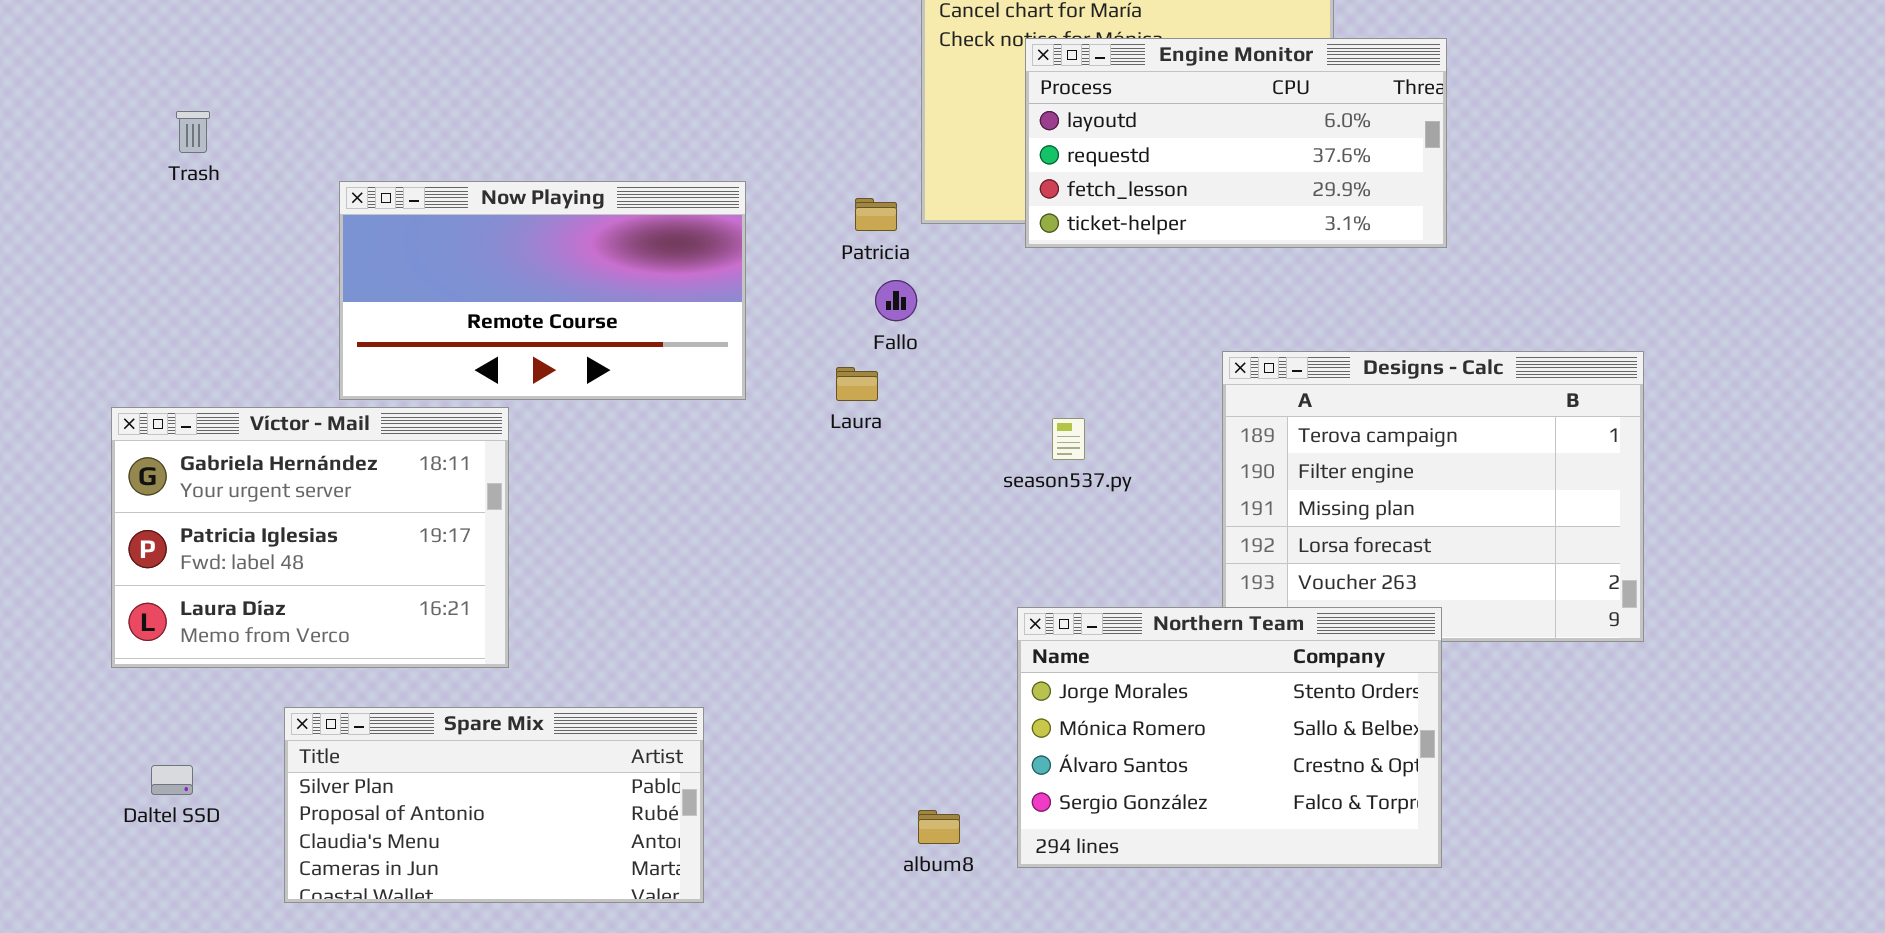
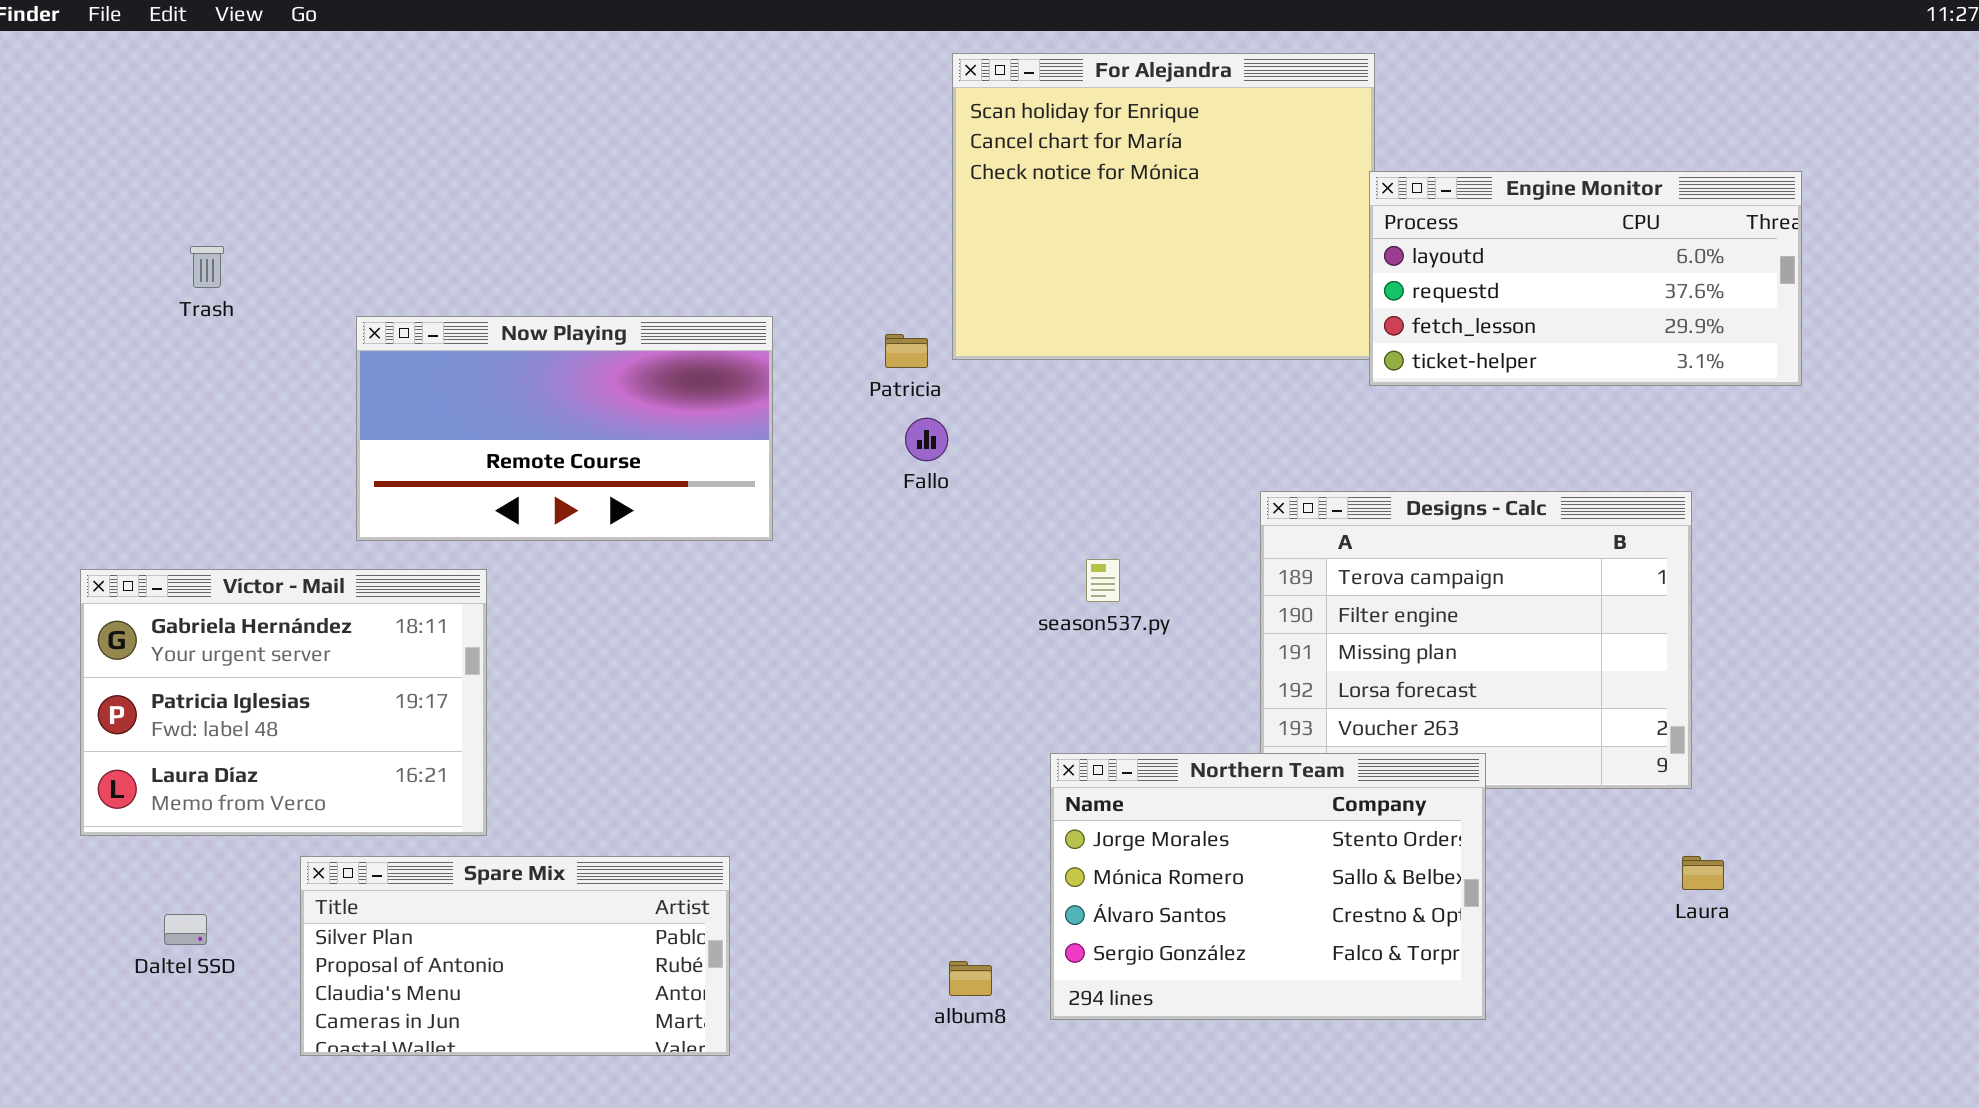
Engine Monitor: [1025,38,1447,248] -> [1369,171,1802,386], moved
Laura: [836,367,878,401] -> [1682,856,1724,890], moved
Víctor - Mail: [111,407,509,668] -> [80,569,487,836], moved

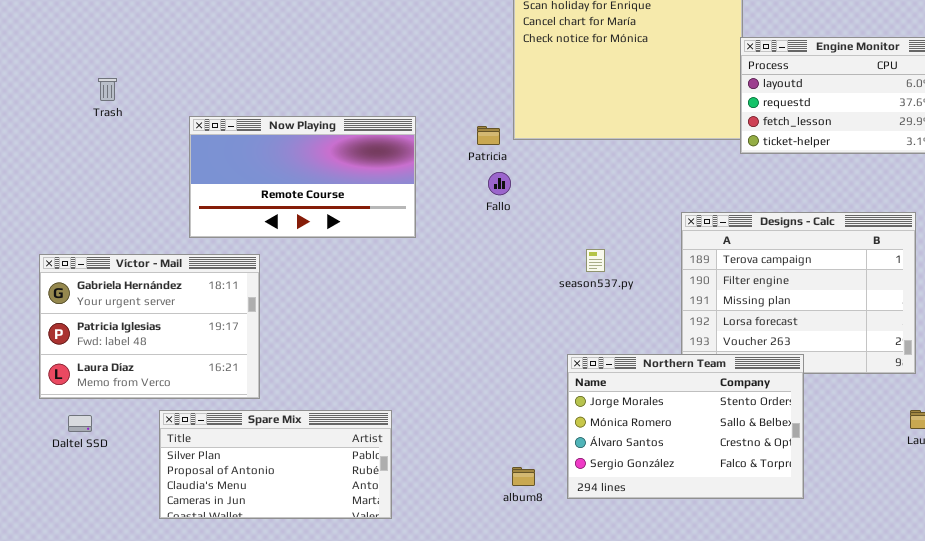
Daltel SSD: [164,914,207,945] -> [68,415,92,432], moved

